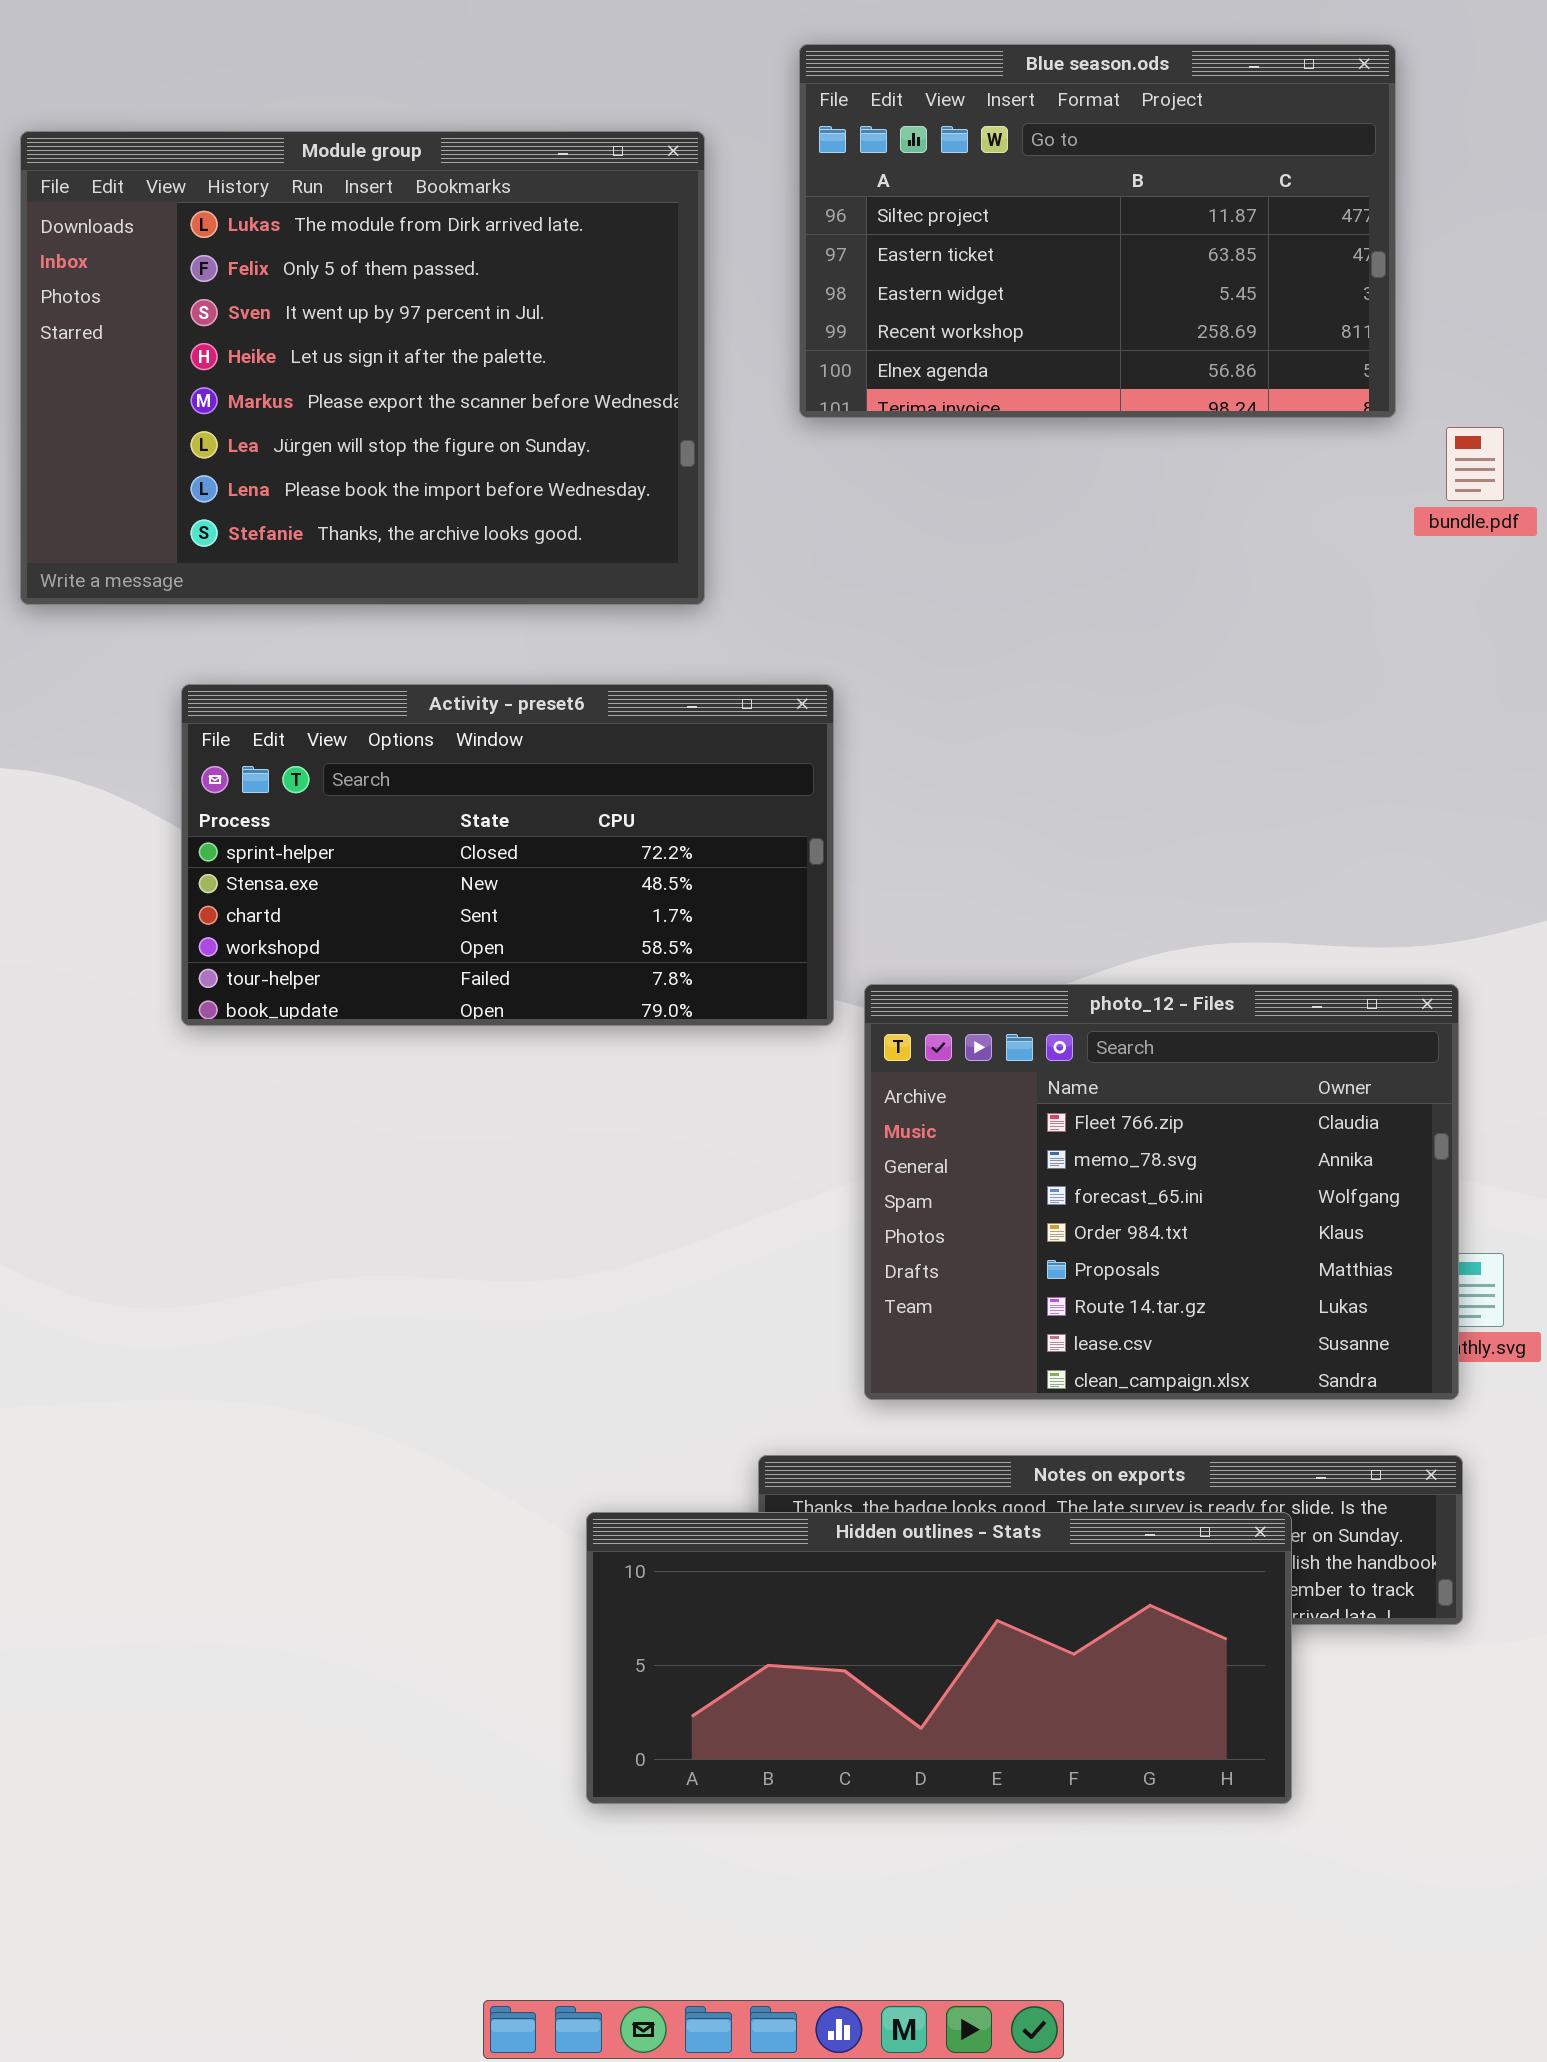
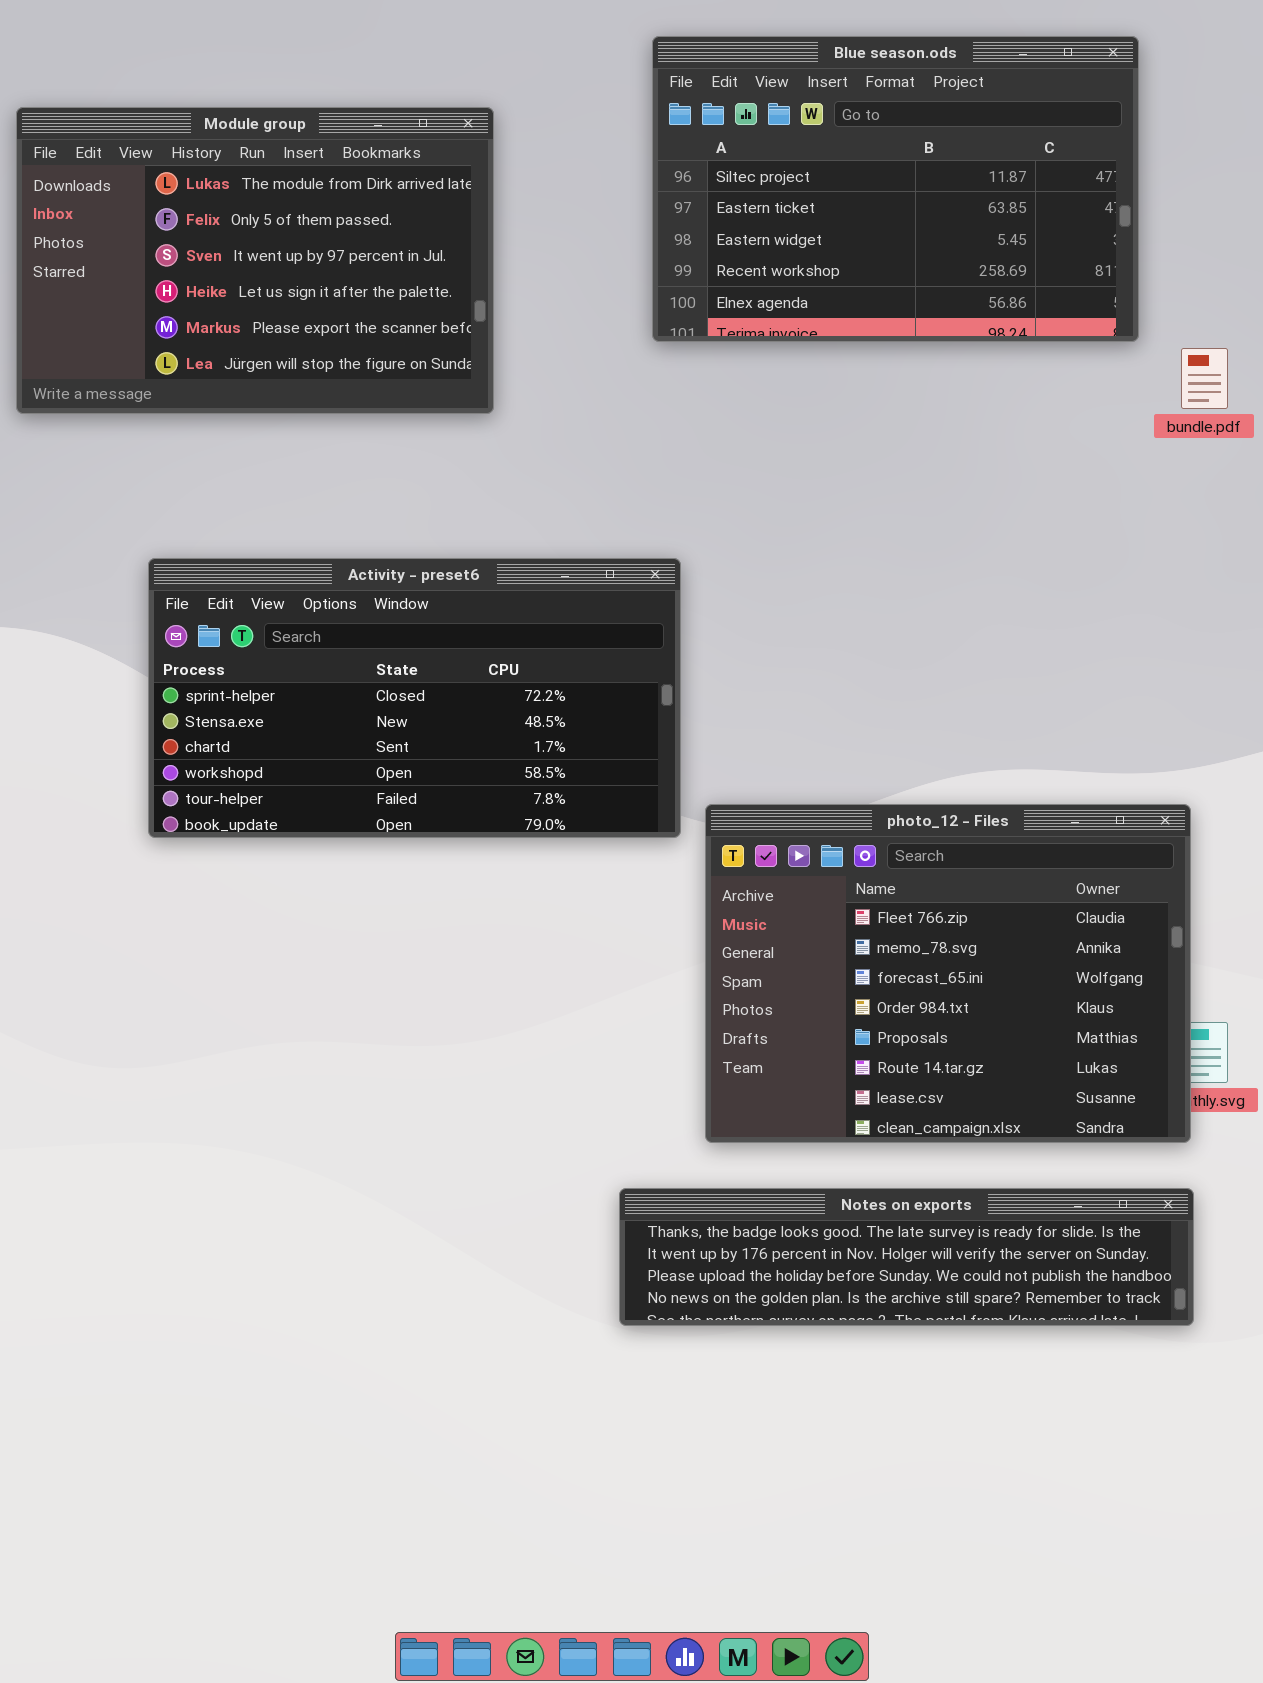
Module group: [20,131,705,605] -> [16,107,494,414], resized
Hidden outlines - Stats: [586,1512,1292,1804] -> none, closed

